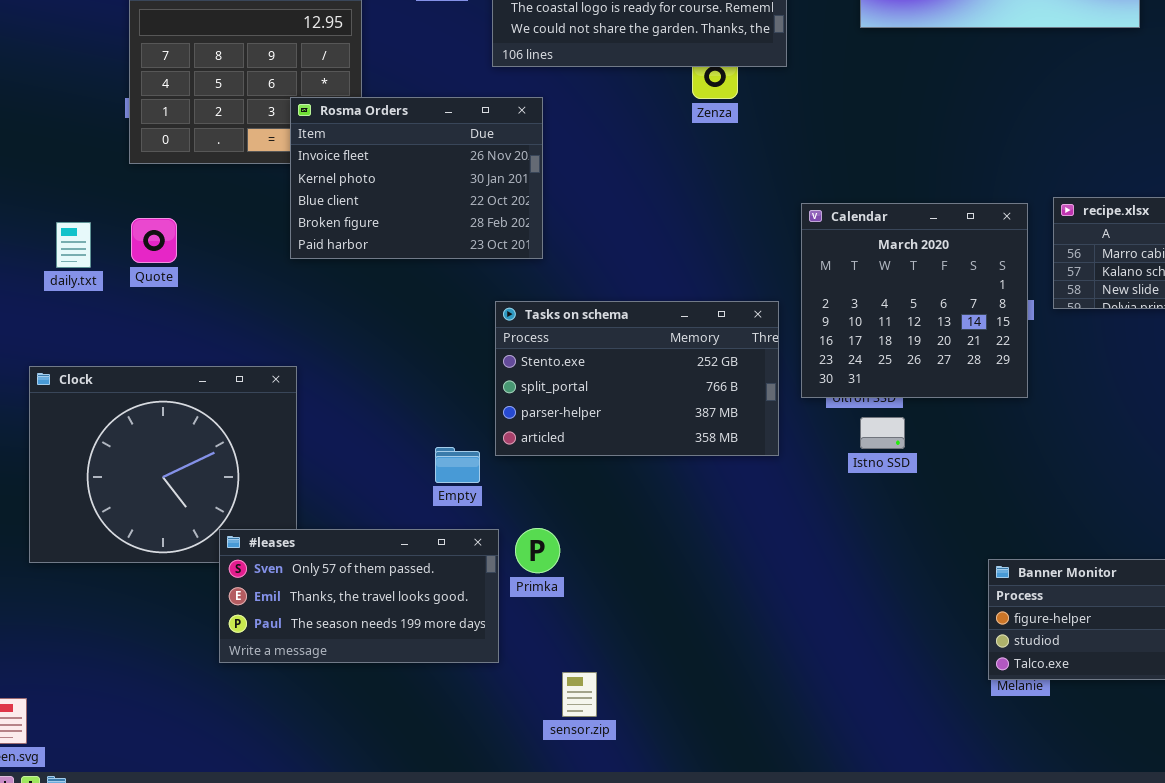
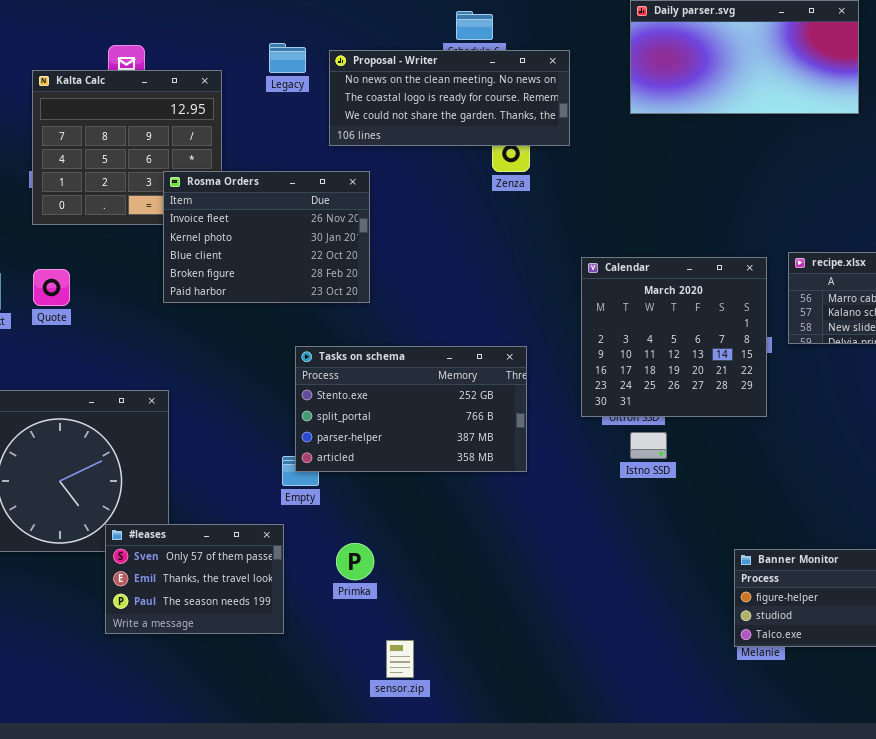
Tasks on schema: [495,301,779,456] -> [295,346,527,472], moved
Primka: [515,528,560,573] -> [336,543,374,580], moved
#leases: [219,529,499,663] -> [105,524,284,634], resized

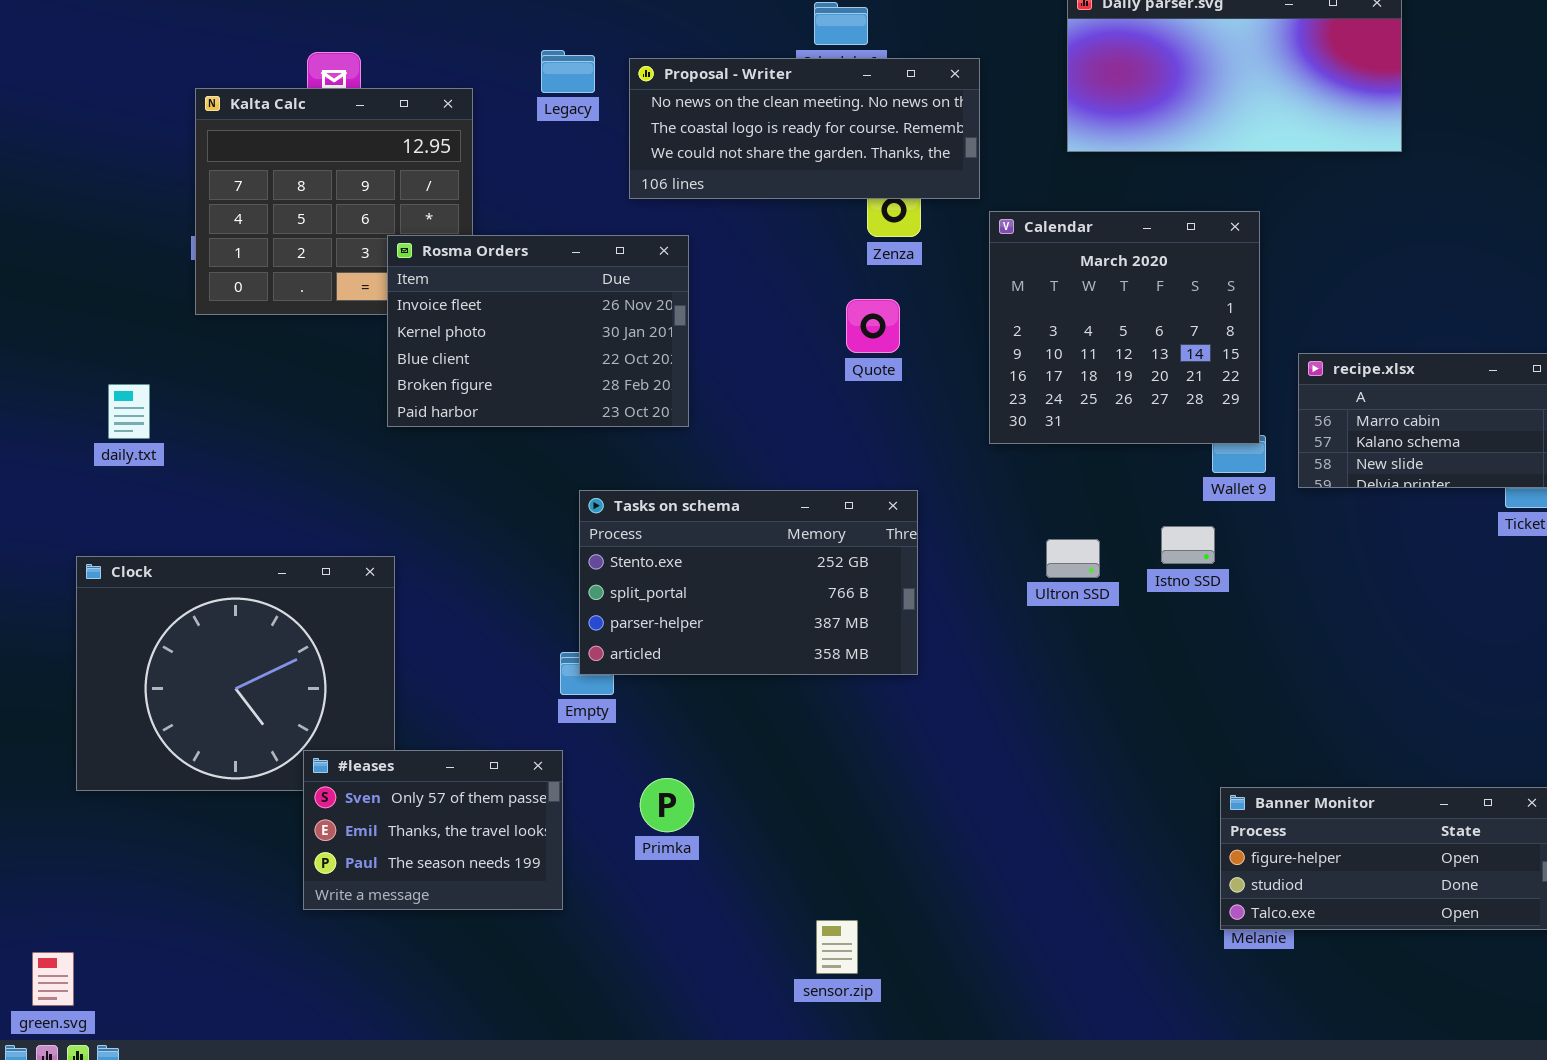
Calendar: [581,257,767,417] -> [989,211,1260,444], moved
Quote: [33,269,70,306] -> [846,299,900,353], moved
Istno SSD: [630,432,667,459] -> [1161,526,1215,564], moved
sensor.zip: [386,640,414,678] -> [816,920,858,974], moved

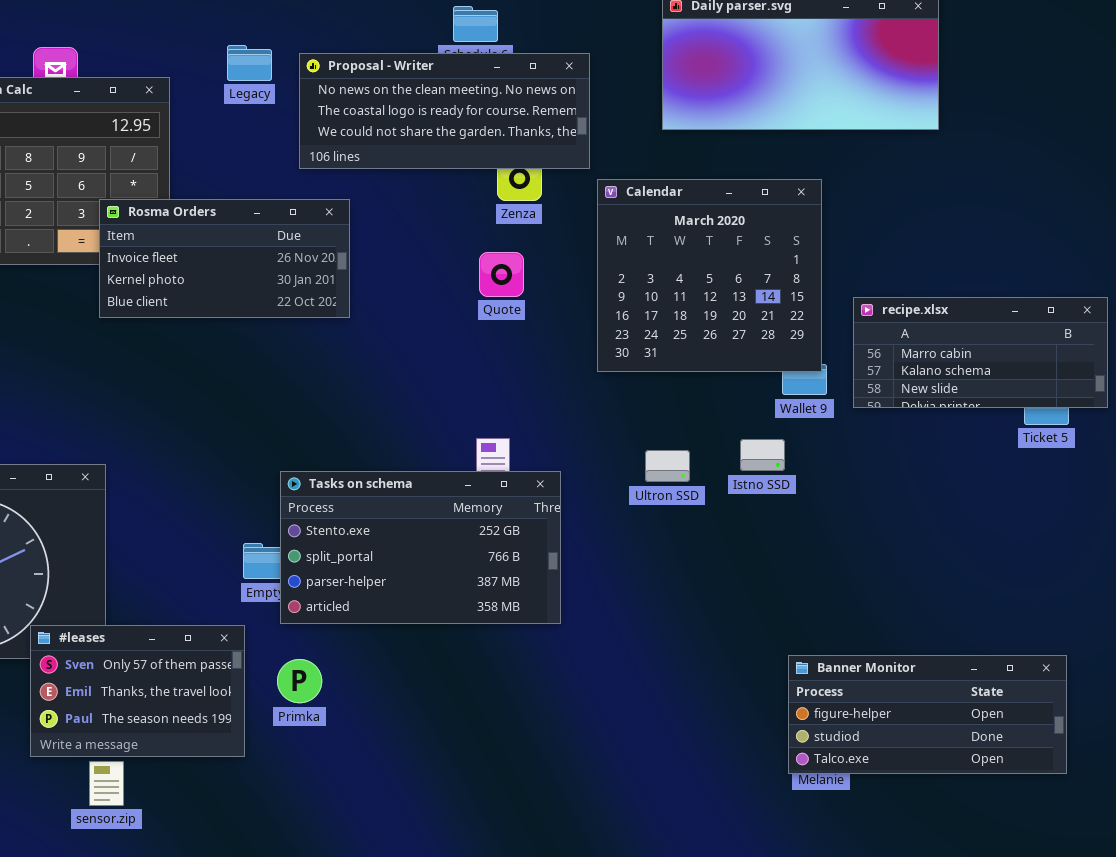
Rosma Orders: [387,235,689,427] -> [99,199,350,318], resized
Tasks on schema: [579,490,918,675] -> [280,471,561,624], moved
Primka: [640,778,694,832] -> [277,659,322,703], moved
sensor.zip: [816,920,858,974] -> [89,761,124,806], moved

